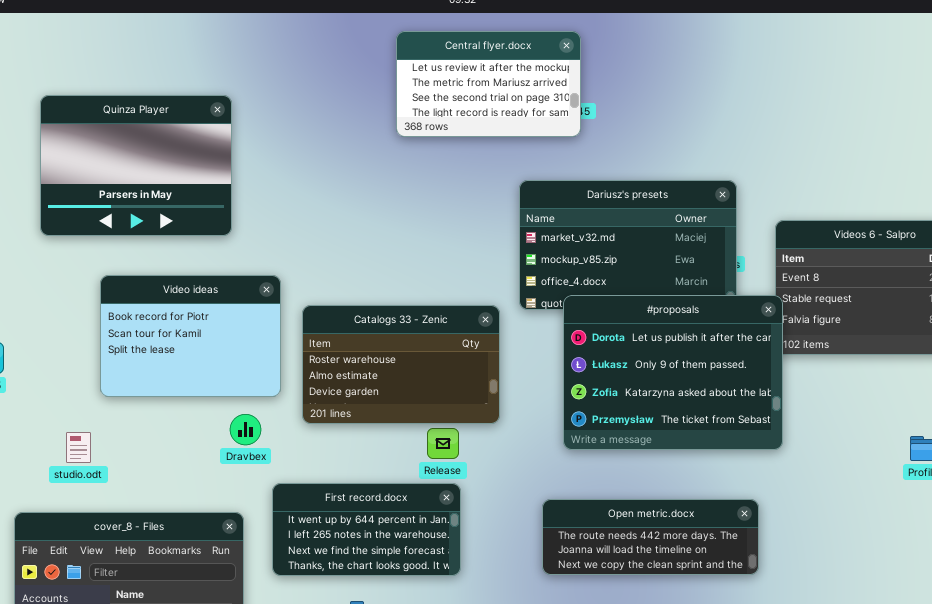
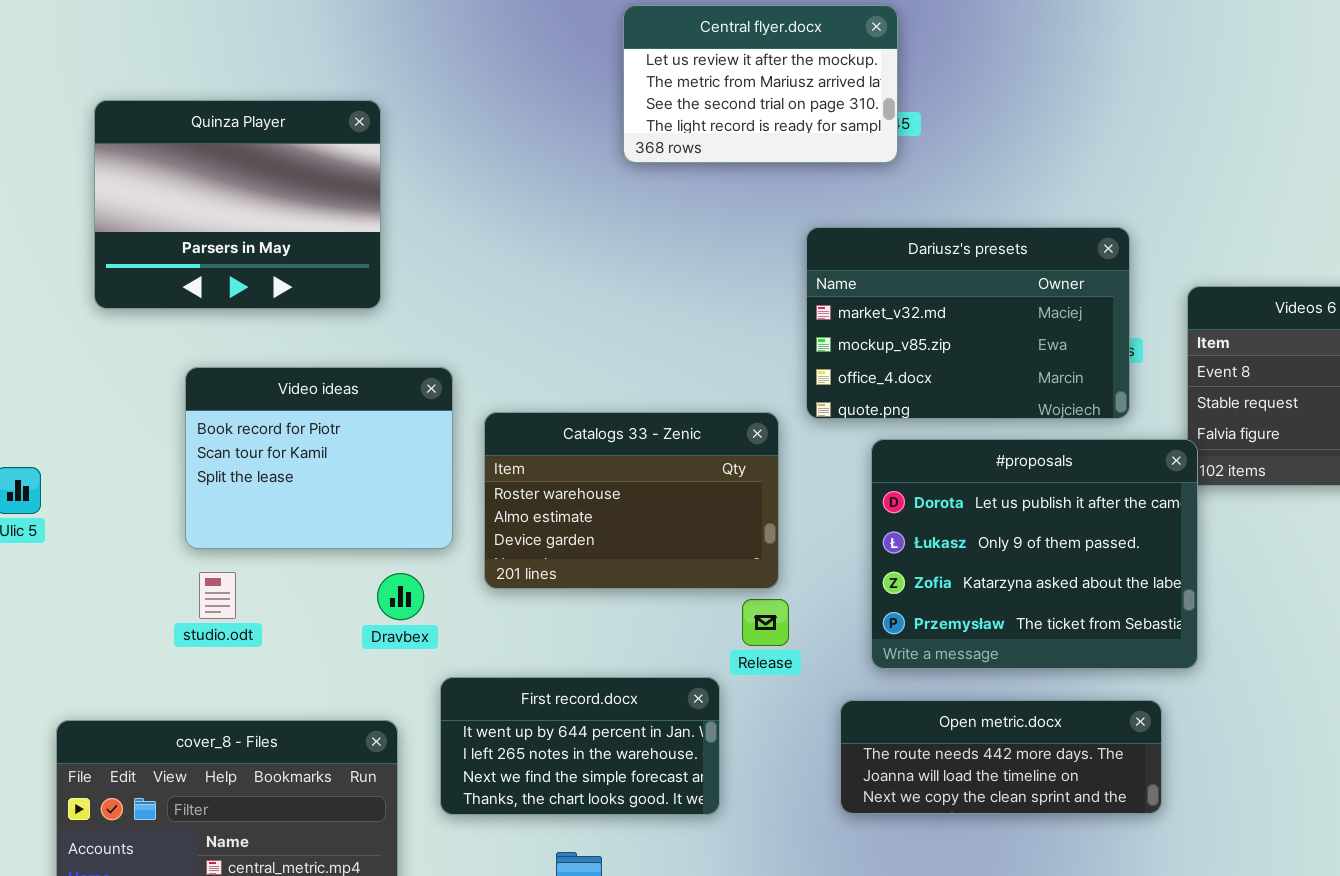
#proposals: [563,295,783,450] -> [871,439,1198,669], moved
Release: [427,428,459,459] -> [742,599,789,646], moved
studio.odt: [66,432,91,463] -> [199,572,236,619], moved

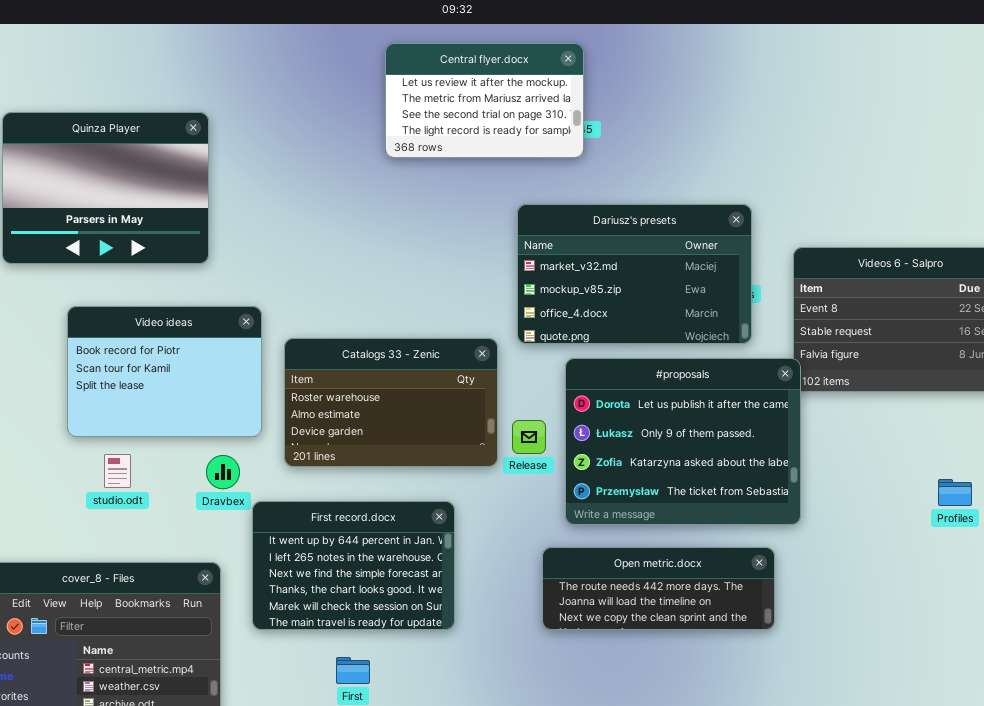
studio.odt: [199,572,236,619] -> [104,454,131,488], moved
Release: [742,599,789,646] -> [512,420,546,454], moved
First record.docx: [440,677,720,815] -> [252,501,455,630], resized

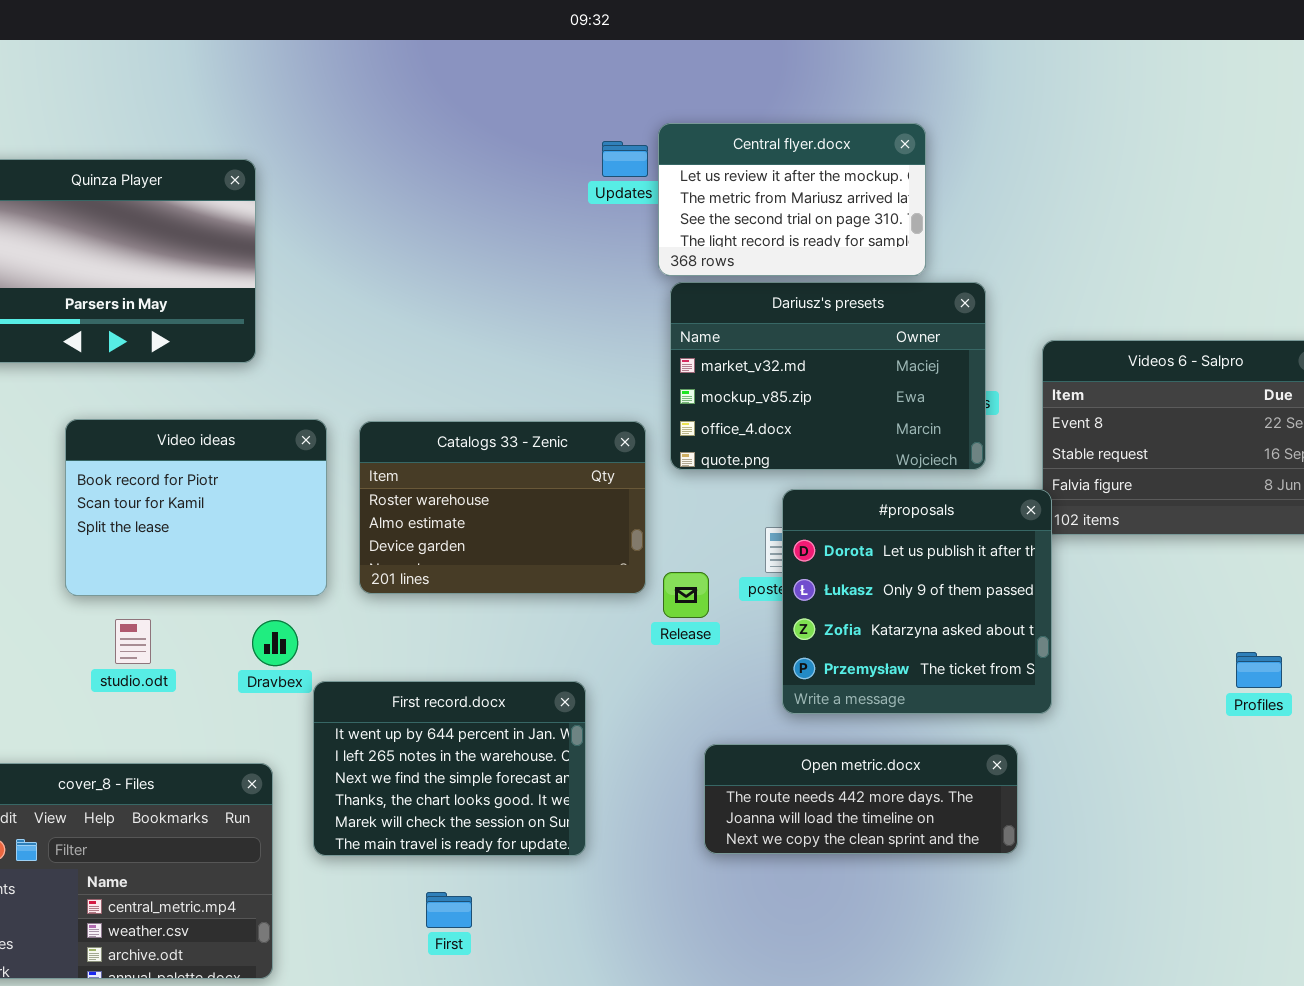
Central flyer.docx: [385,43,584,158] -> [658,123,926,276], moved
Catalogs 33 - Zenic: [284,338,498,467] -> [359,421,646,594], moved
#proposals: [565,358,801,525] -> [782,489,1052,714], resized

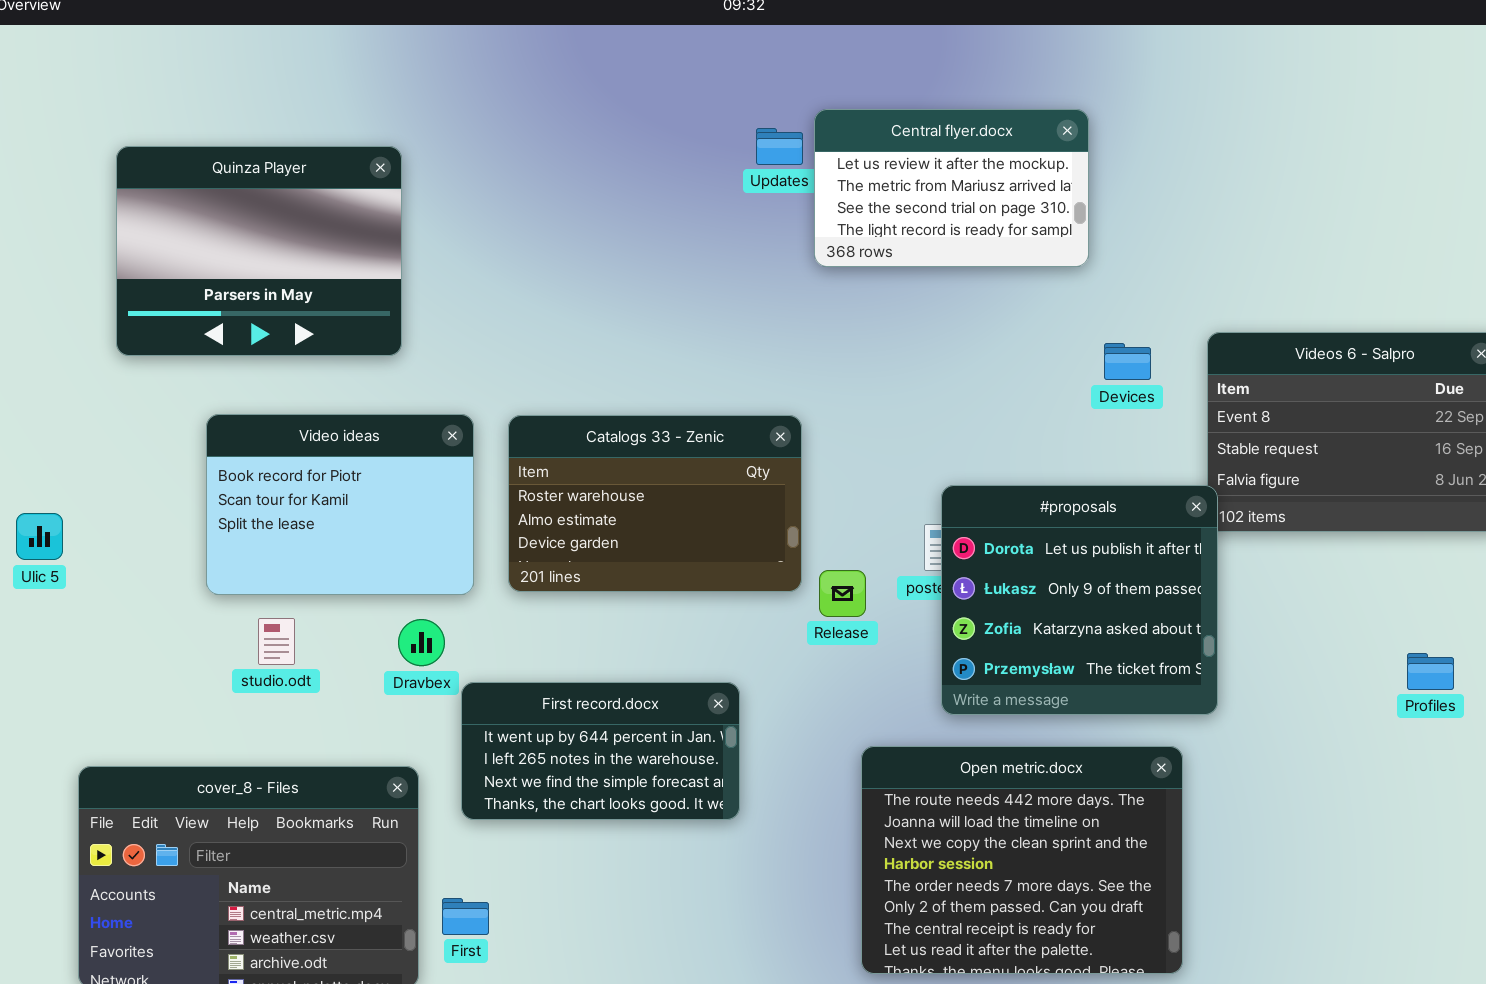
Dariusz's presets: [670,282,986,470] -> none, closed
First record.docx: [313,681,586,856] -> [461,682,740,820], resized
Open metric.docx: [704,744,1018,854] -> [861,746,1183,974], resized
First: [426,892,472,928] -> [442,898,489,935], moved

